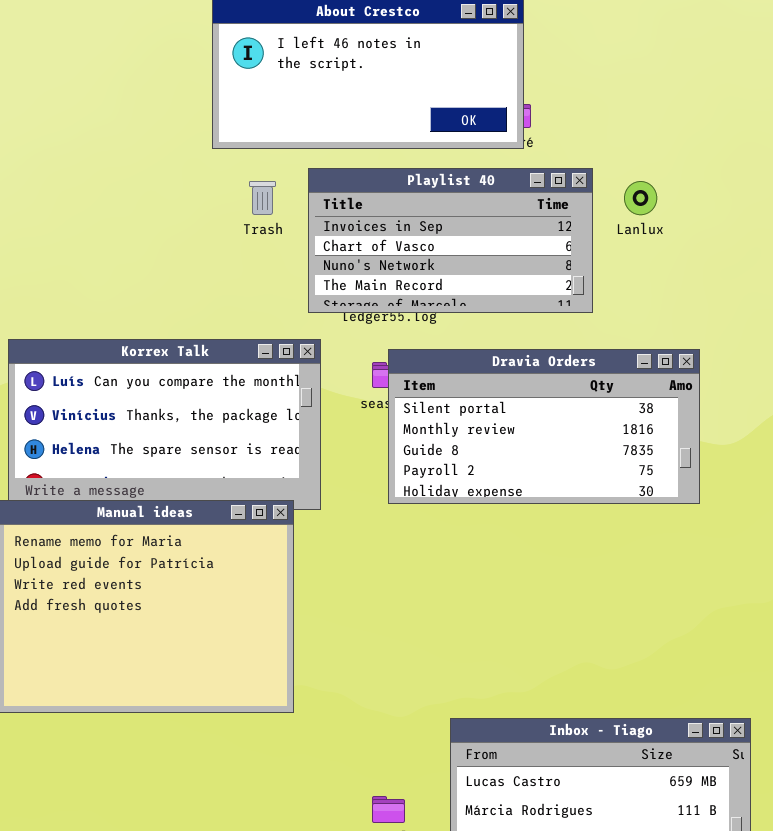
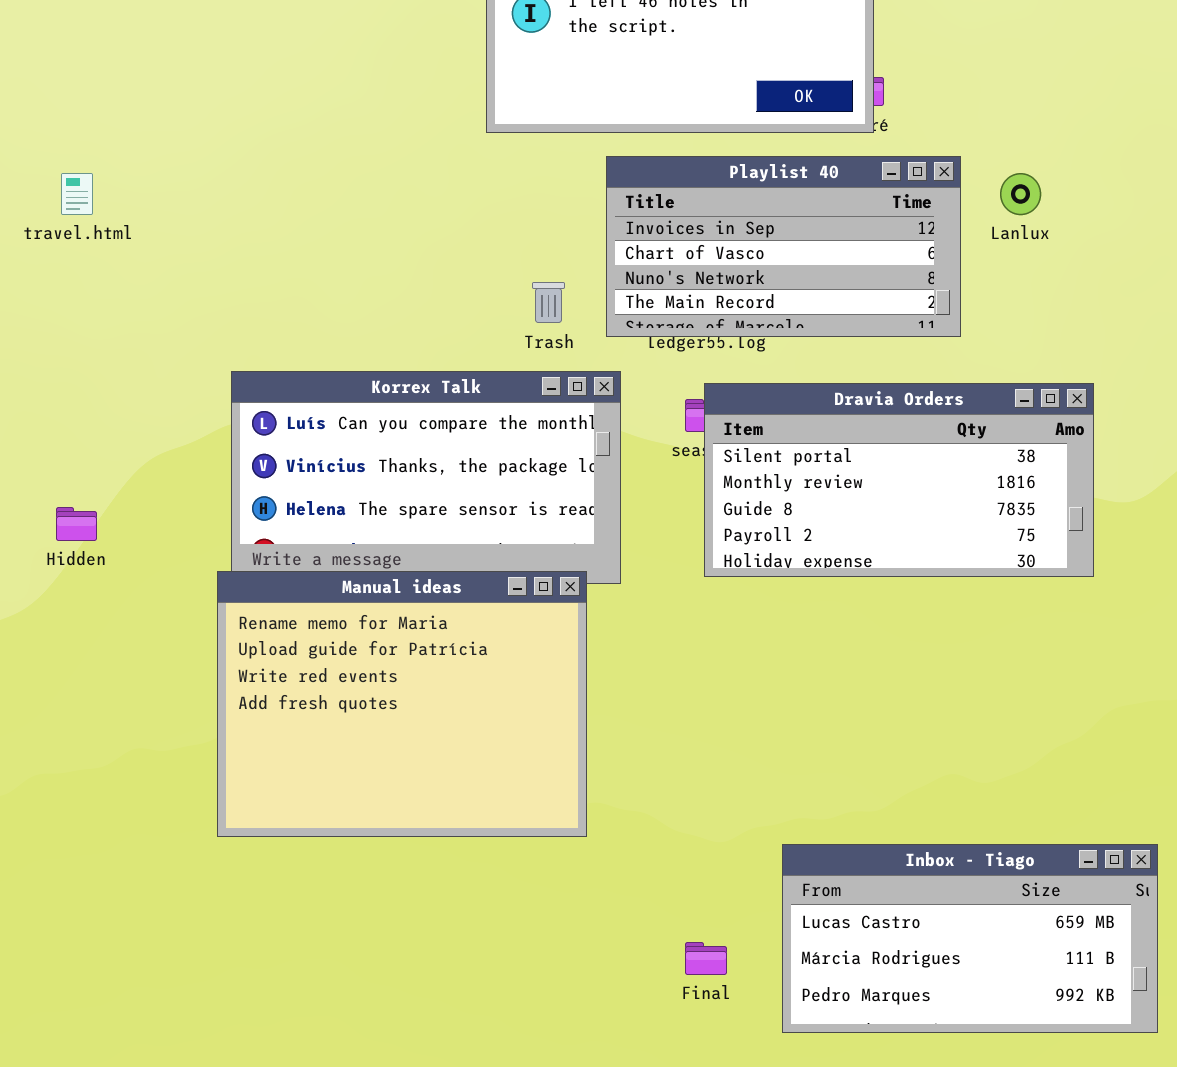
Trash: [249,181,276,215] -> [532,282,565,323], moved

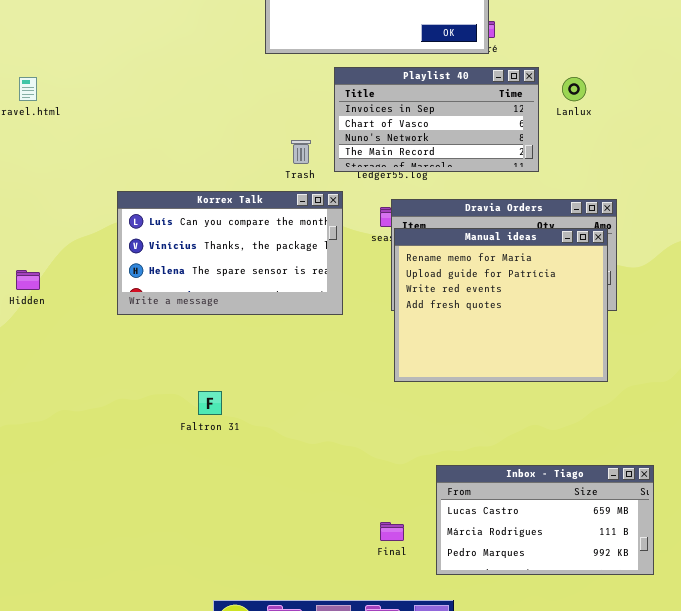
Manual ideas: [217,571,587,837] -> [394,228,608,382], moved

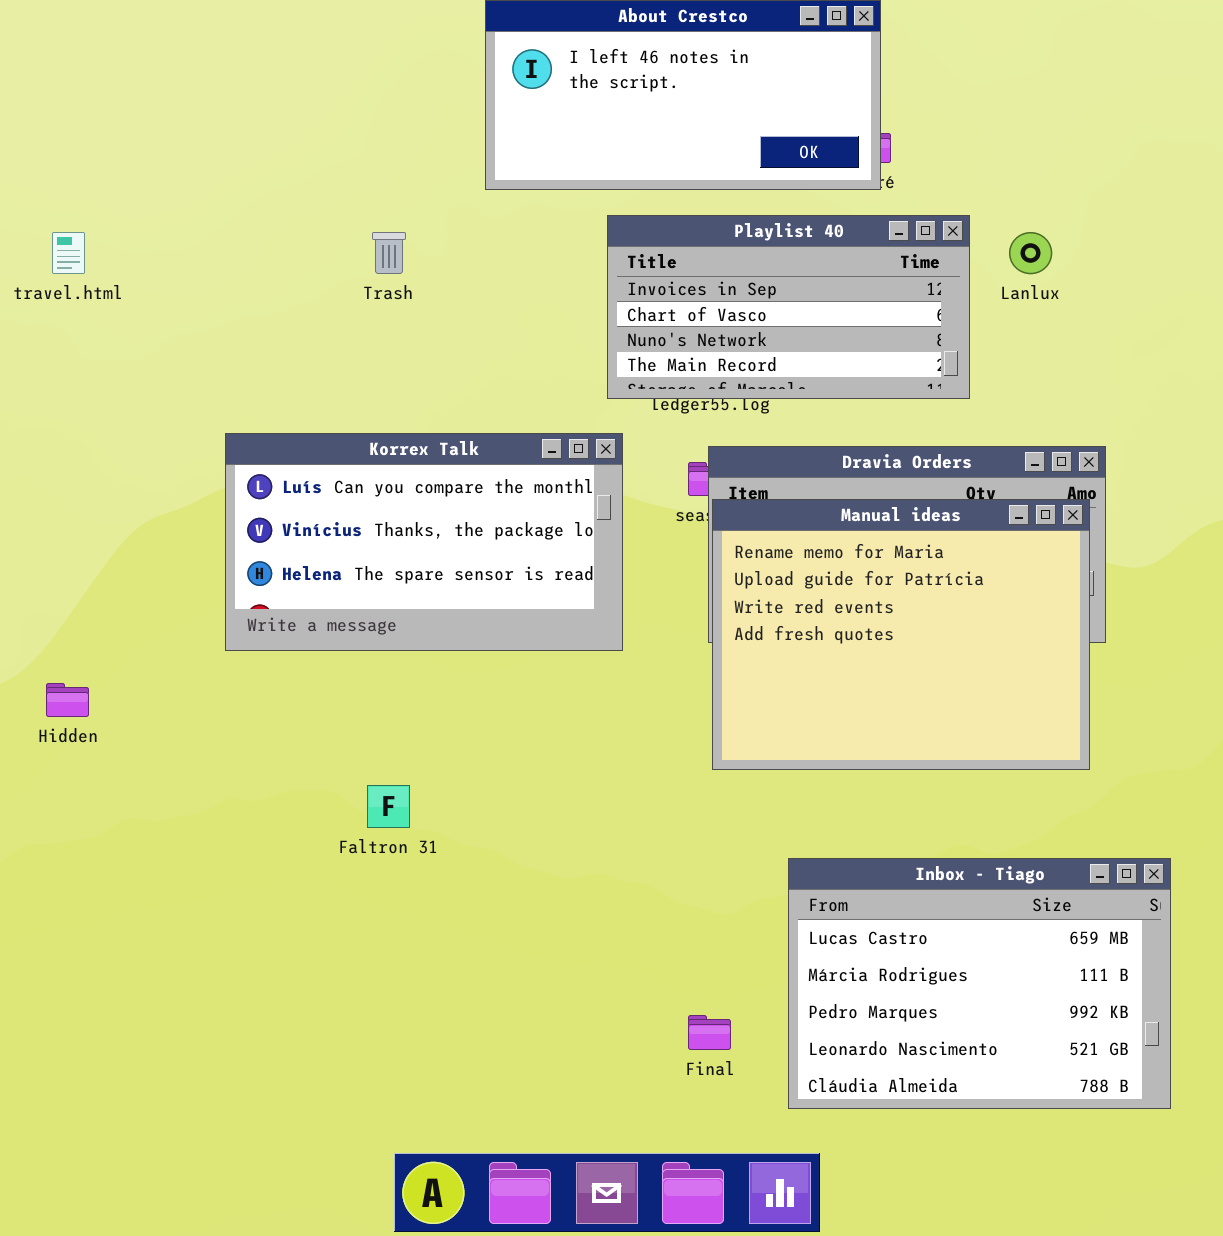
Trash: [291,140,311,164] -> [372,232,406,274], moved
Hidden: [16,270,40,290] -> [46,683,89,717], moved
Inbox - Tiago: [436,465,654,575] -> [788,858,1171,1109], resized

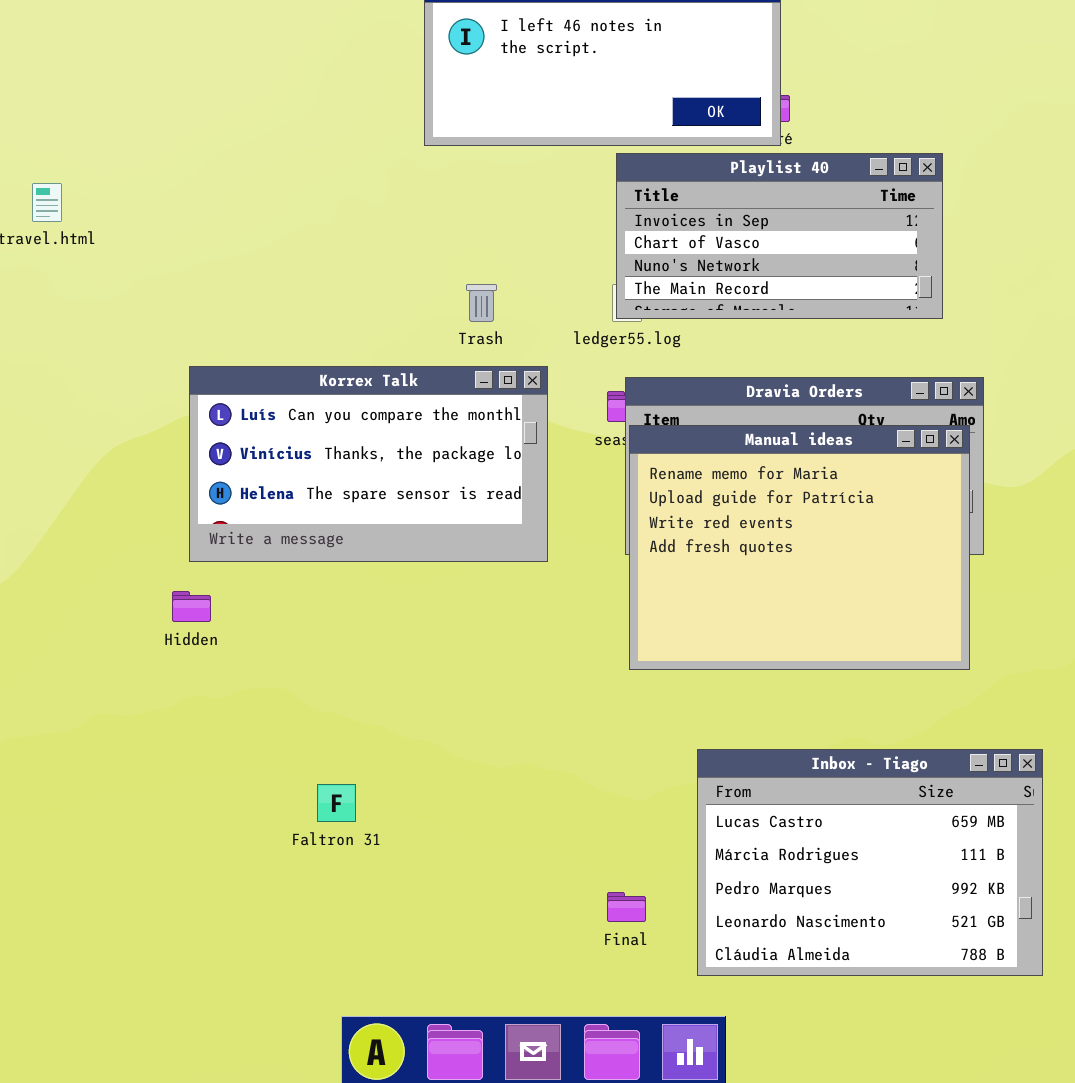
Playlist 40: [607,215,970,399] -> [616,153,943,319], moved
Trash: [372,232,406,274] -> [466,284,497,322], moved
Hidden: [46,683,89,717] -> [172,591,211,622], moved
Faltron 31: [367,785,410,828] -> [317,784,356,822], moved

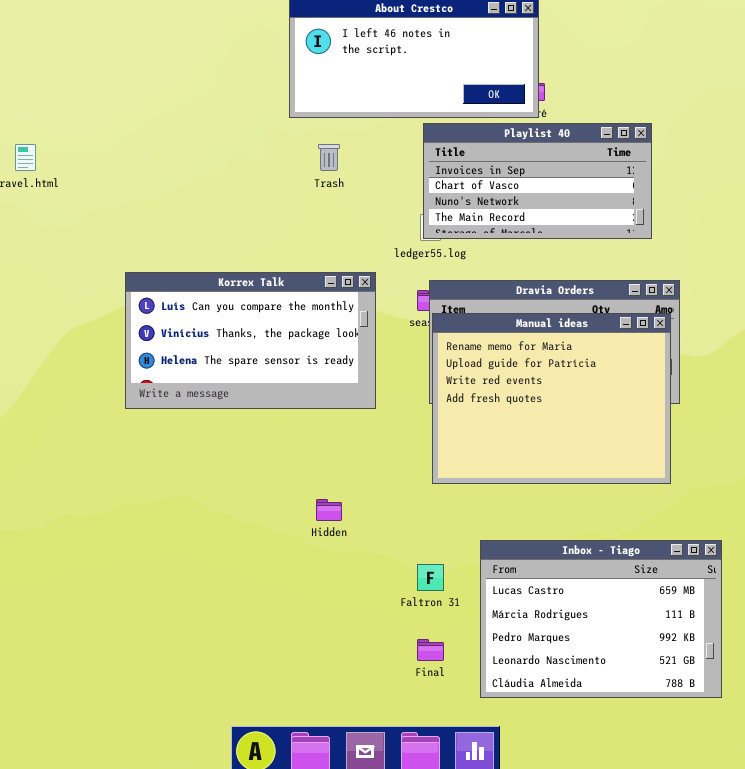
Trash: [466,284,497,322] -> [318,144,340,171], moved
Hidden: [172,591,211,622] -> [316,499,342,521], moved
Faltron 31: [317,784,356,822] -> [417,564,444,591], moved

